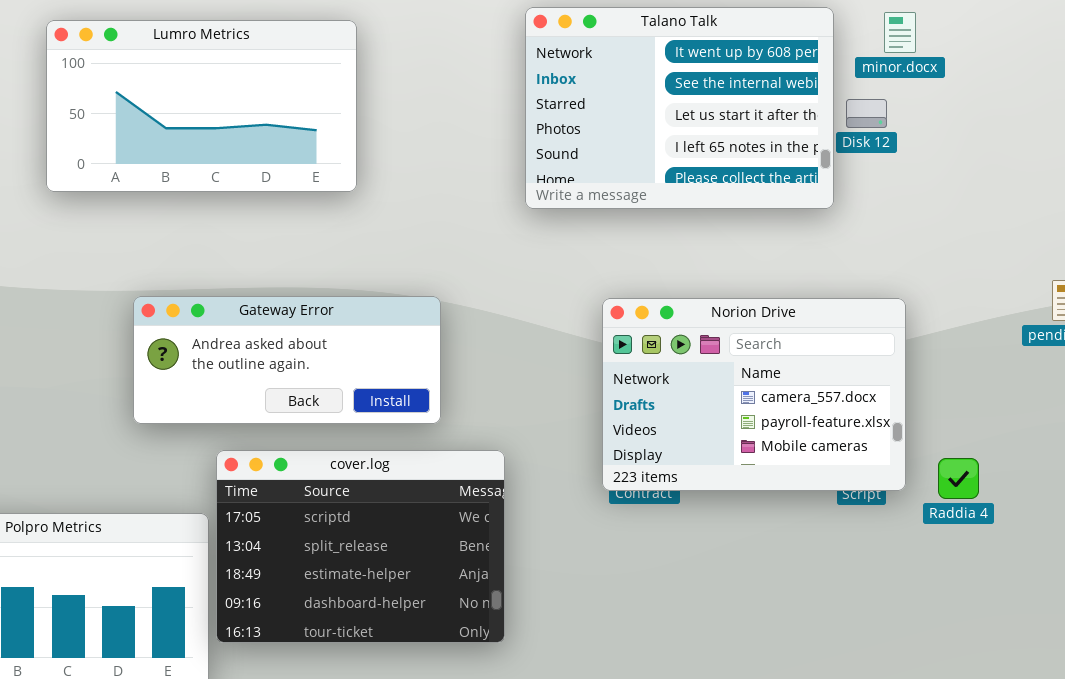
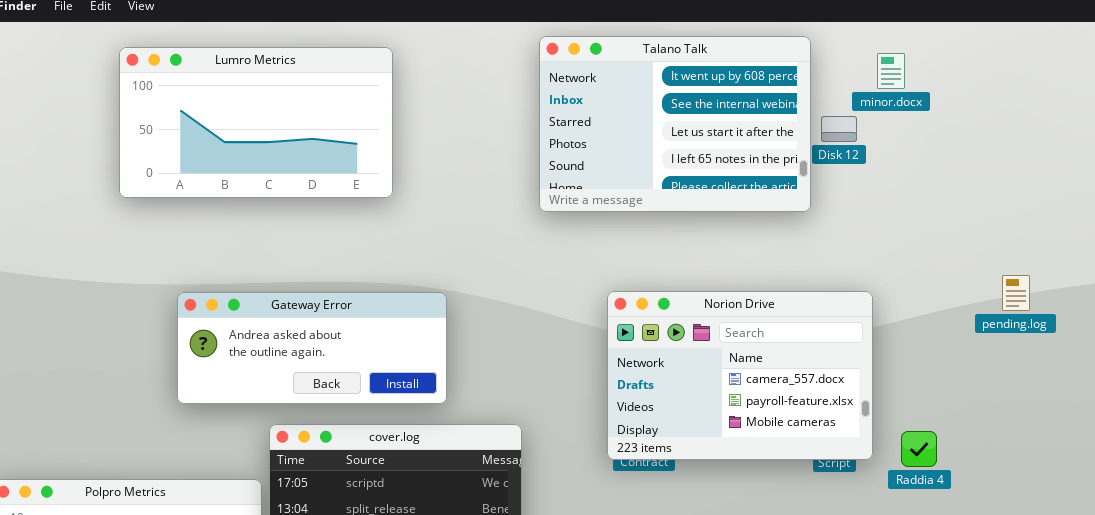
minor.docx: [884,12,916,53] -> [877,53,905,89], moved
Gateway Error: [133,296,441,424] -> [177,292,447,404], moved

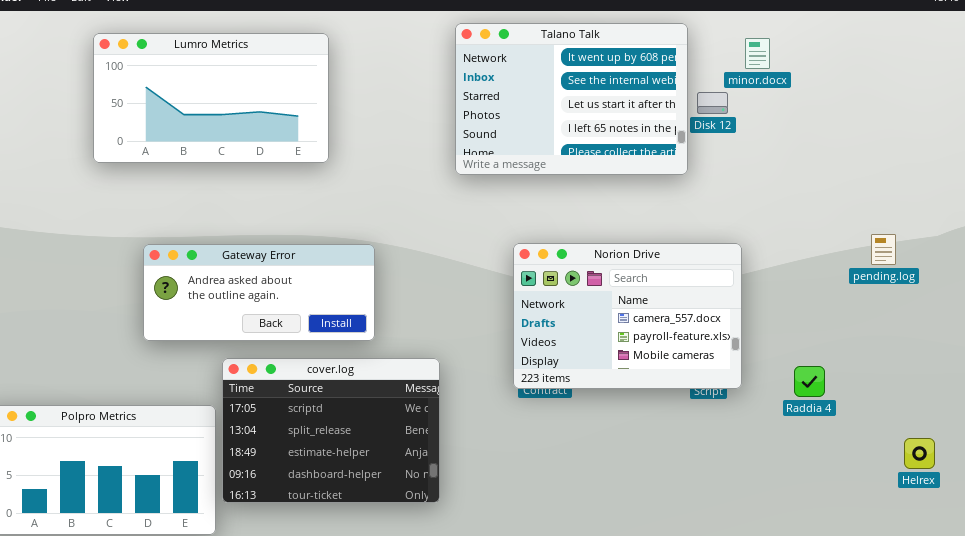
pending.log: [1002,275,1030,311] -> [871,234,896,265], moved
Raddia 4: [901,431,937,467] -> [794,366,825,397], moved

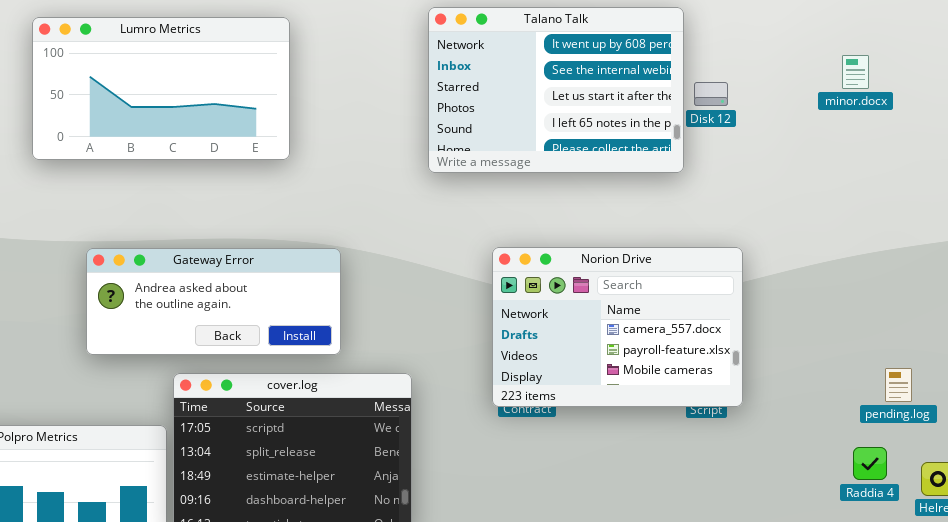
minor.docx: [745,38,770,69] -> [842,55,869,89], moved
pending.log: [871,234,896,265] -> [885,368,912,402], moved
Raddia 4: [794,366,825,397] -> [853,447,887,480], moved

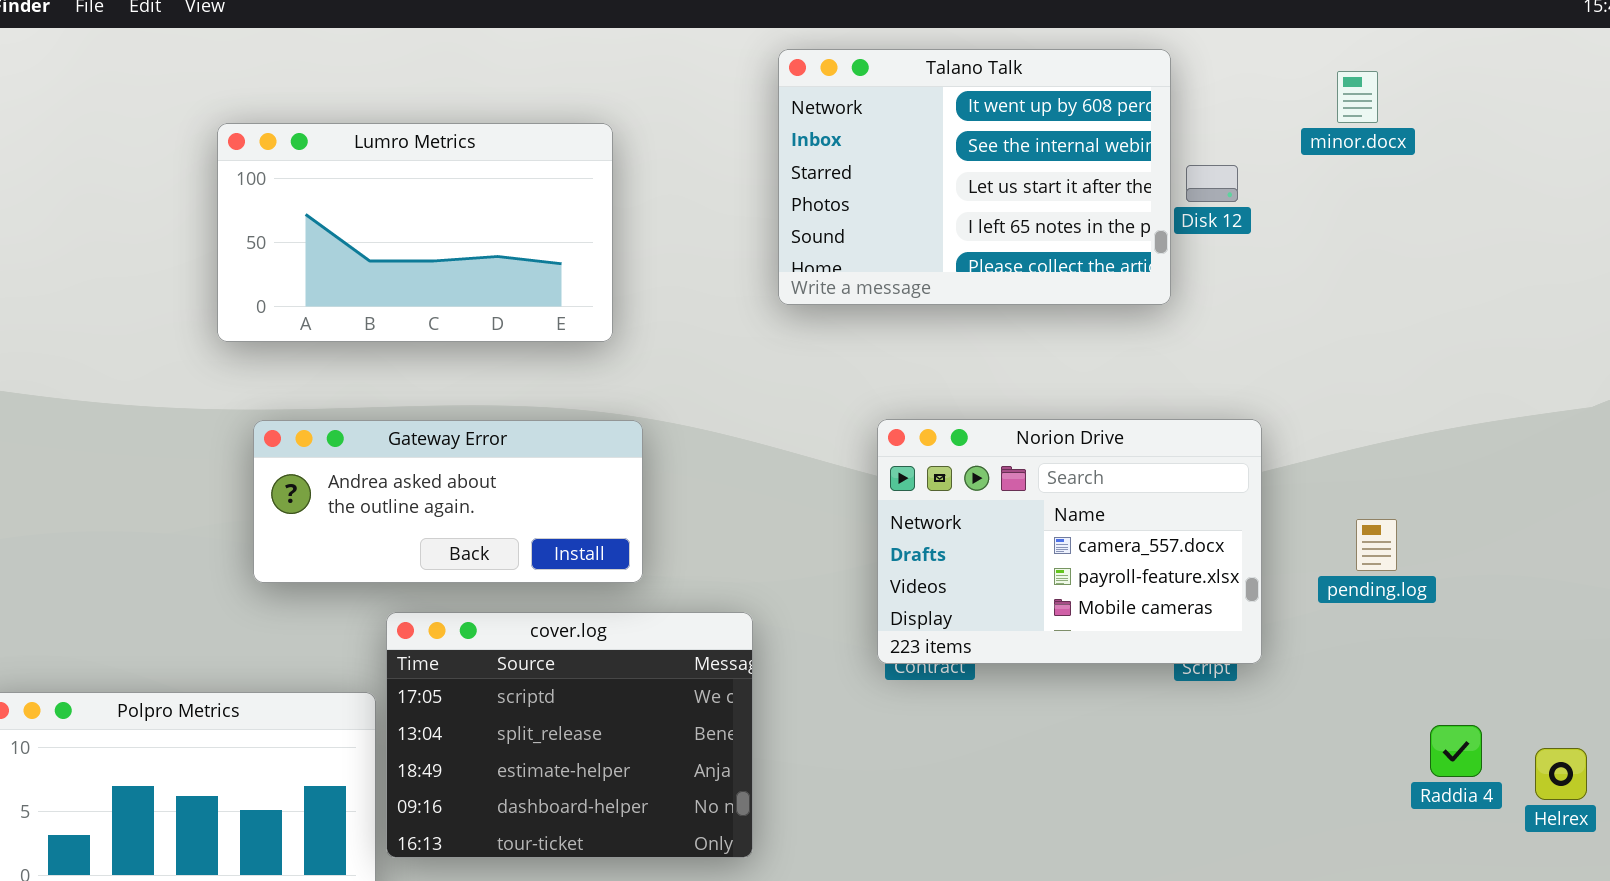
Lumro Metrics: [32,17,290,160] -> [217,123,613,342], moved
minor.docx: [842,55,869,89] -> [1337,71,1378,123], moved
pending.log: [885,368,912,402] -> [1356,519,1397,571], moved

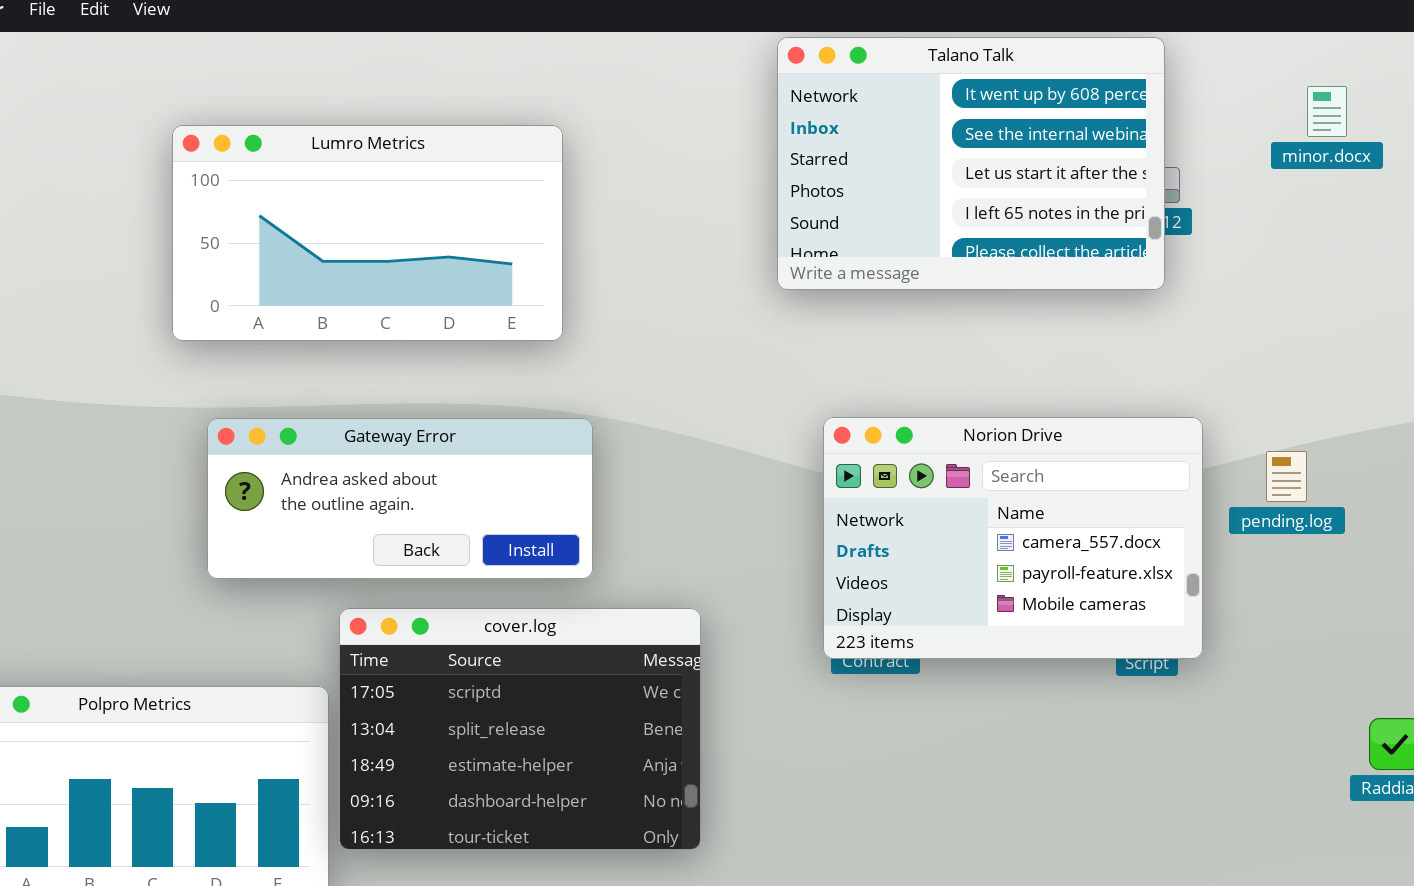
Talano Talk: [778,49,1171,305] -> [777,37,1165,290], moved
minor.docx: [1337,71,1378,123] -> [1307,86,1347,137], moved
pending.log: [1356,519,1397,571] -> [1266,451,1307,502], moved

